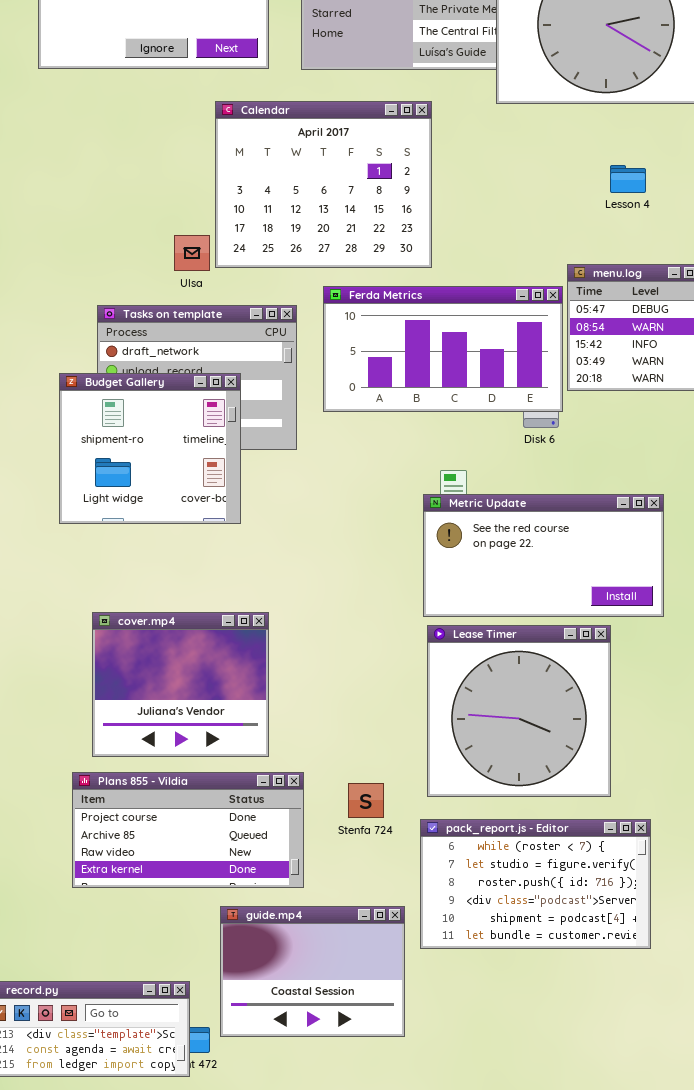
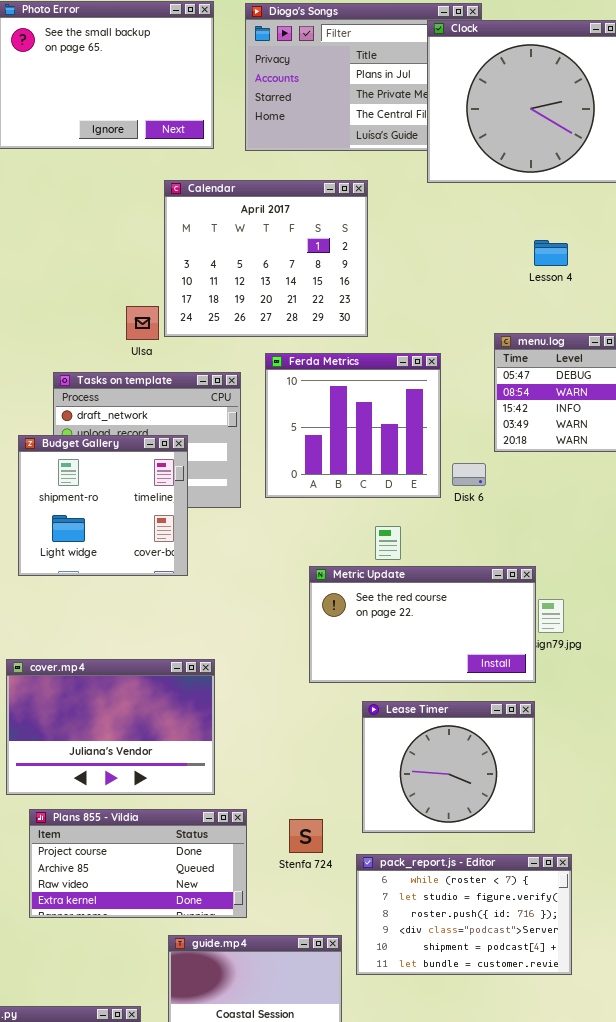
Ferda Metrics: [323,286,563,412] -> [265,353,441,498], resized
Metric Update: [423,494,664,617] -> [309,566,536,683], moved
cover.mp4: [92,612,269,757] -> [6,659,215,795], resized
Lease Timer: [427,625,611,797] -> [362,701,535,833], resized

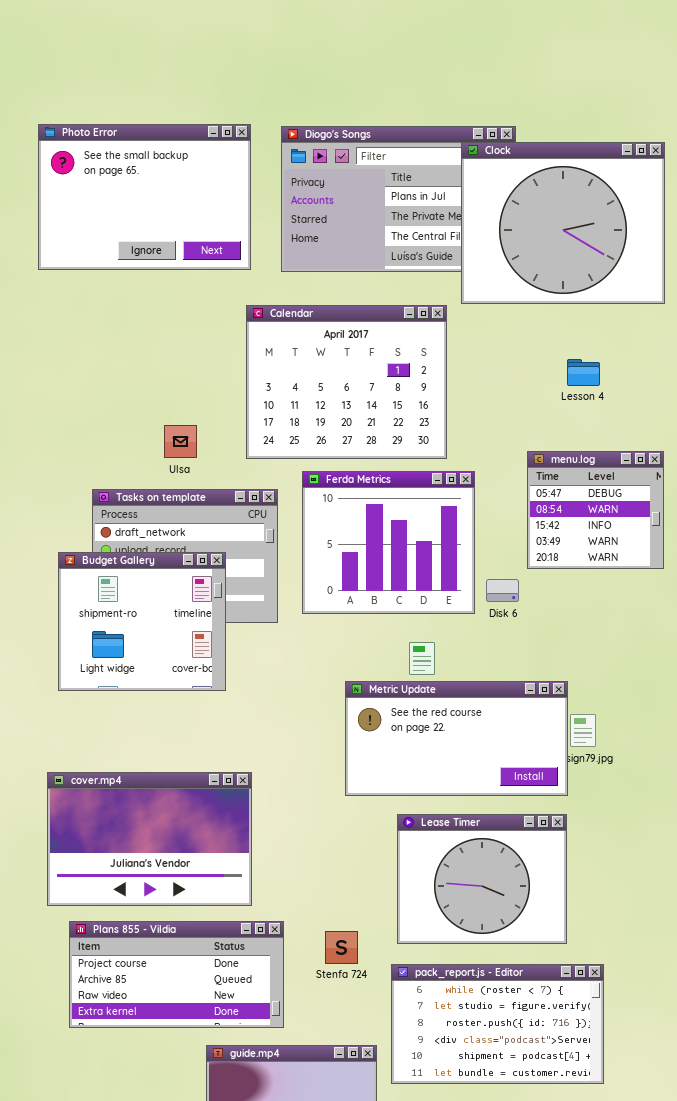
Calendar: [164,180,368,337] -> [246,305,447,459], moved

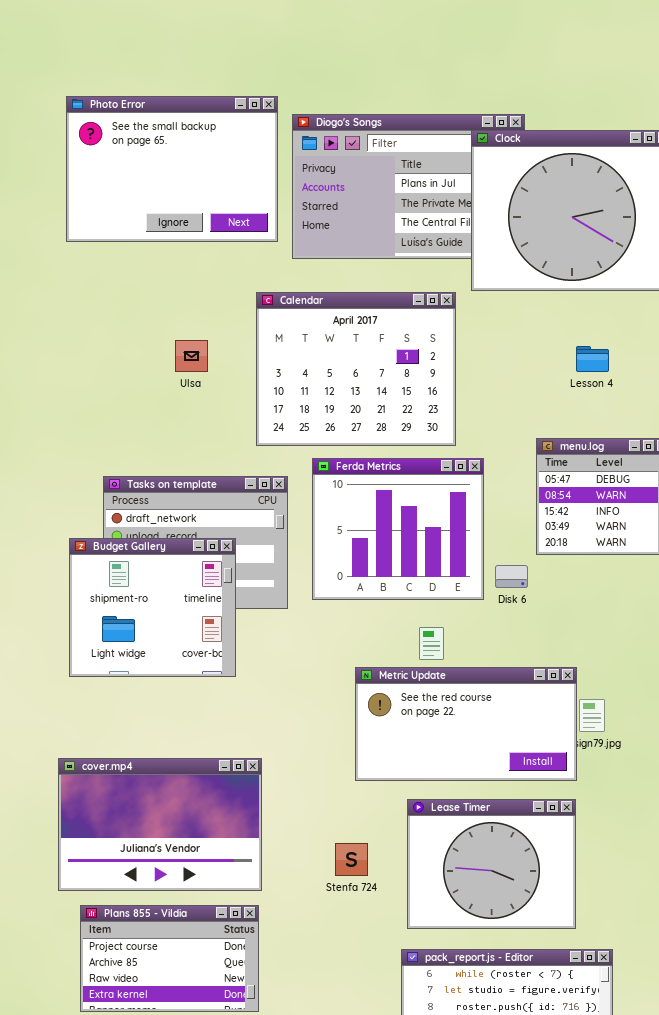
Photo Error: [38,124,251,270] -> [66,96,278,242], moved
Ulsa: [164,425,197,458] -> [175,340,208,372], moved
Plans 855 - Vildia: [69,921,284,1028] -> [80,905,259,1012], resized
Stenfa 724: [325,931,358,964] -> [335,843,368,876], moved

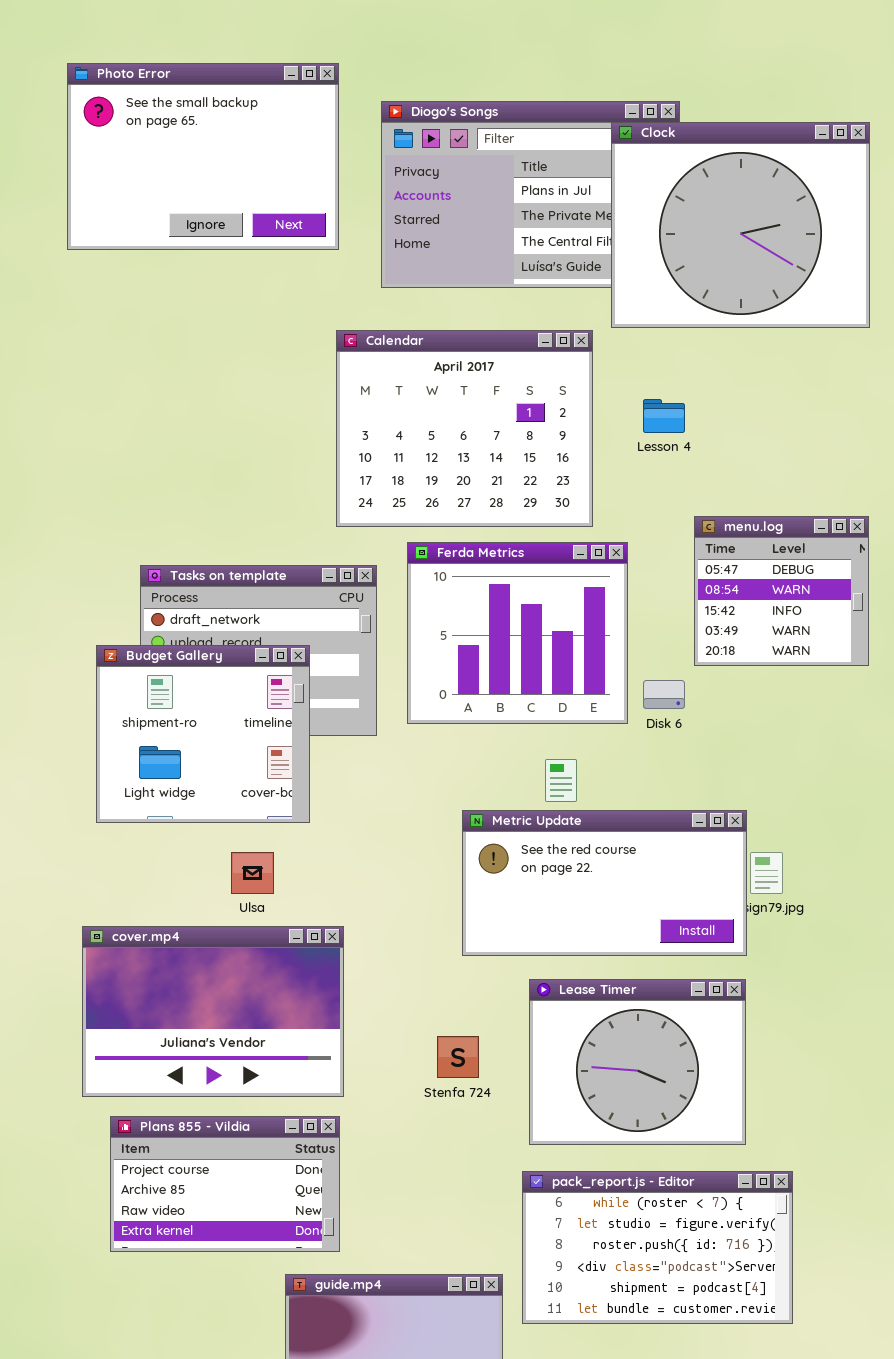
Photo Error: [66,96,278,242] -> [67,63,339,250], moved
Ulsa: [175,340,208,372] -> [231,852,274,894], moved
Lesson 4: [576,346,609,372] -> [643,399,685,433], moved

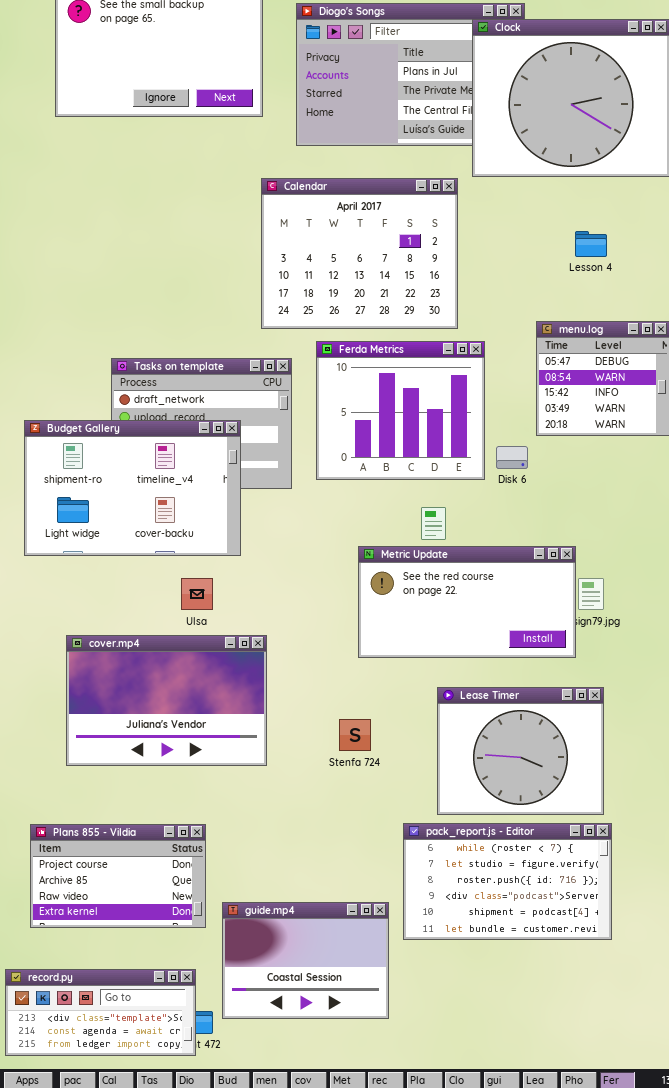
Lesson 4: [643,399,685,433] -> [575,231,607,257], moved
Budget Gallery: [96,645,310,823] -> [24,420,241,556], resized
Lease Timer: [529,979,746,1145] -> [437,687,604,815], moved
Plans 855 - Vildia: [110,1116,340,1252] -> [30,824,206,928], moved

